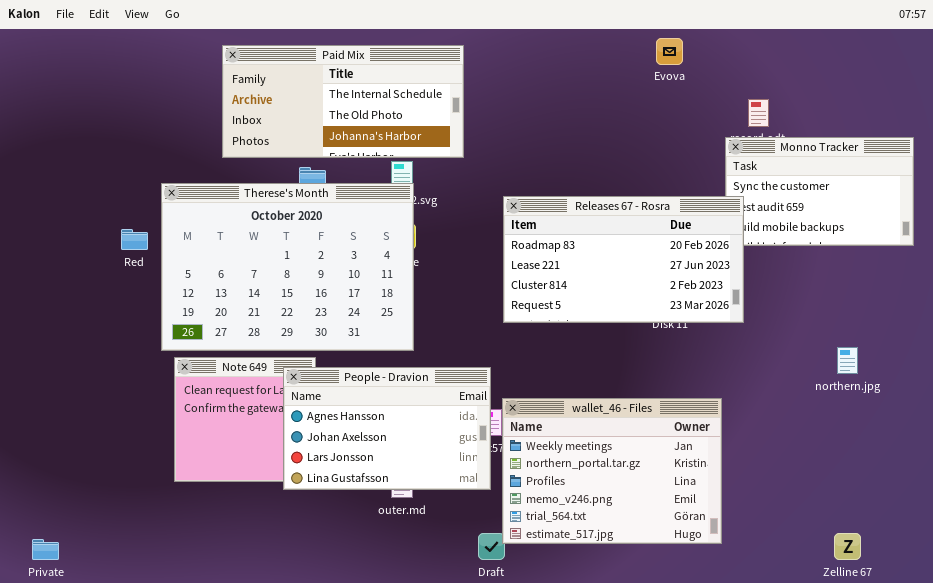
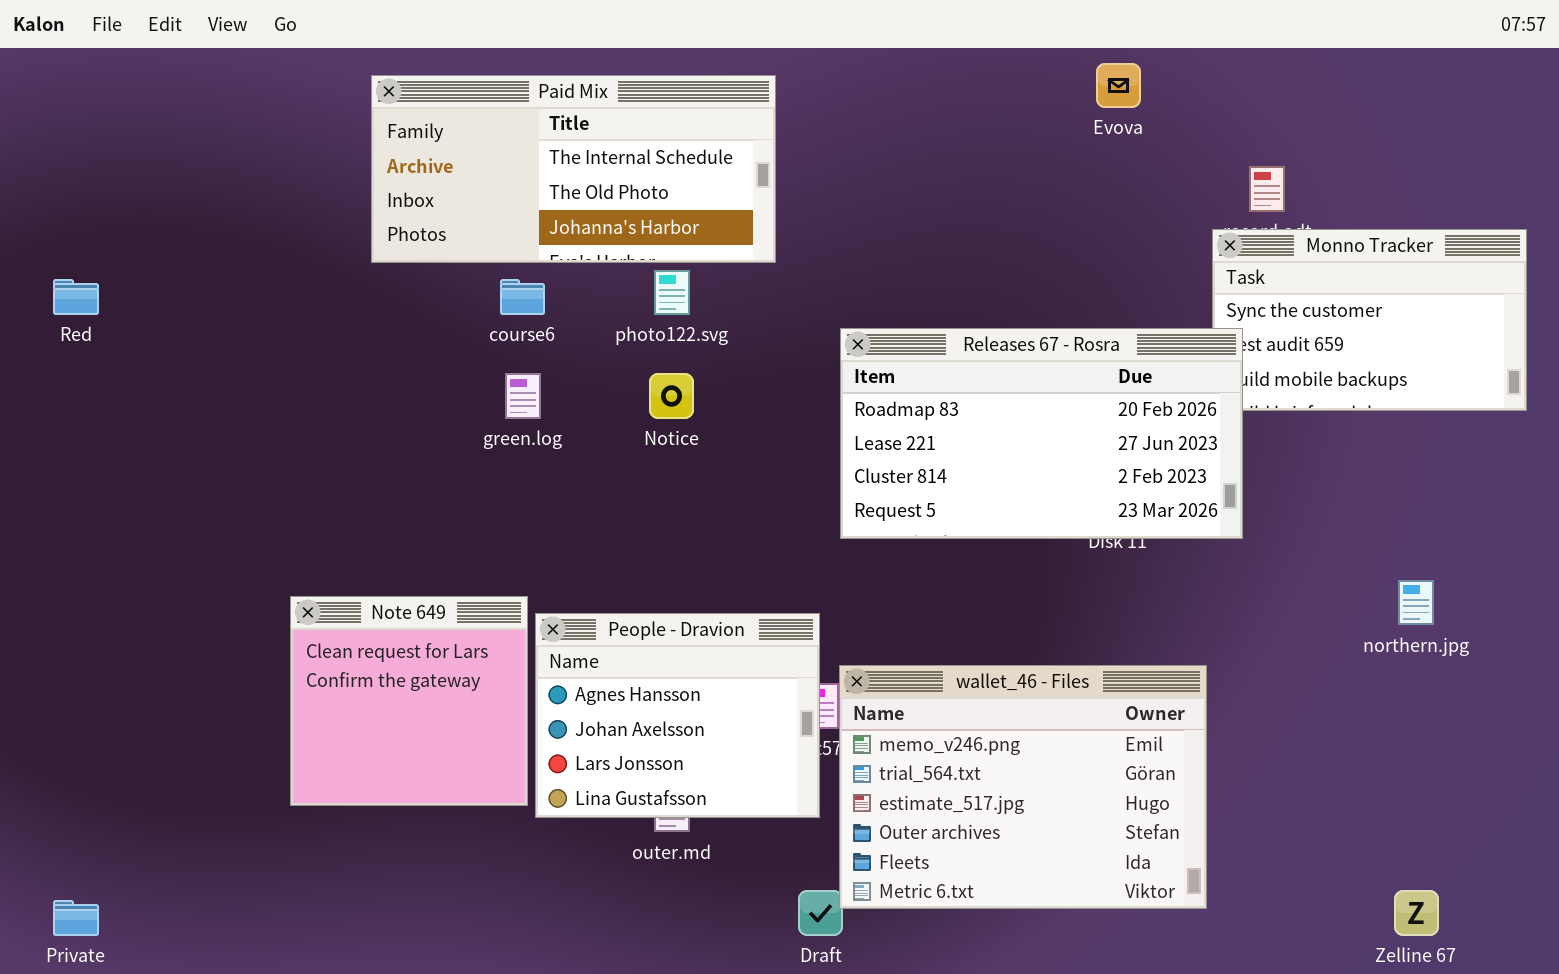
Therese's Month: [161,183,414,351] -> none, closed
Red: [121,229,148,250] -> [53,279,99,315], moved
People - Dravion: [283,367,491,490] -> [535,613,820,818], resized
wallet_46 - Files: [502,398,722,544] -> [839,665,1207,909], scrolled down 3 rows

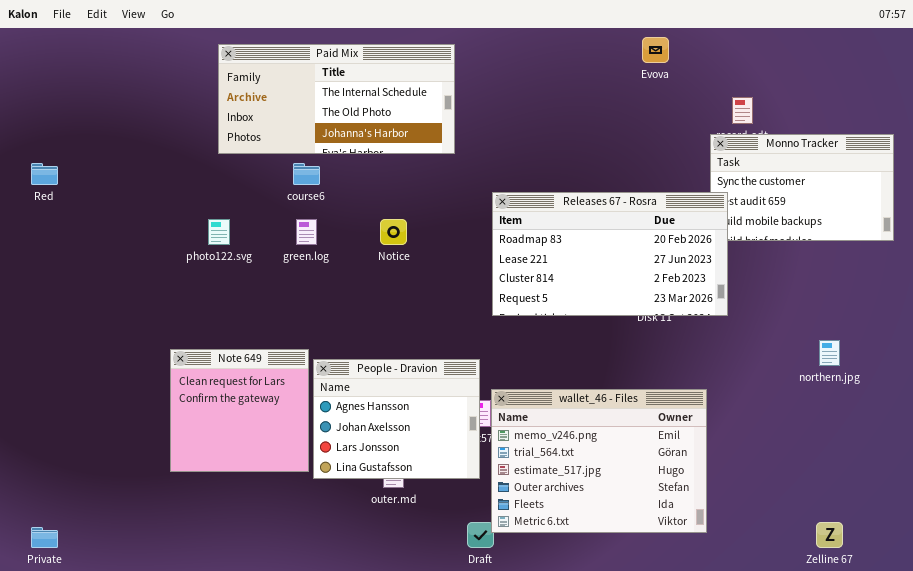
photo122.svg: [654,270,690,315] -> [208,219,230,245], moved

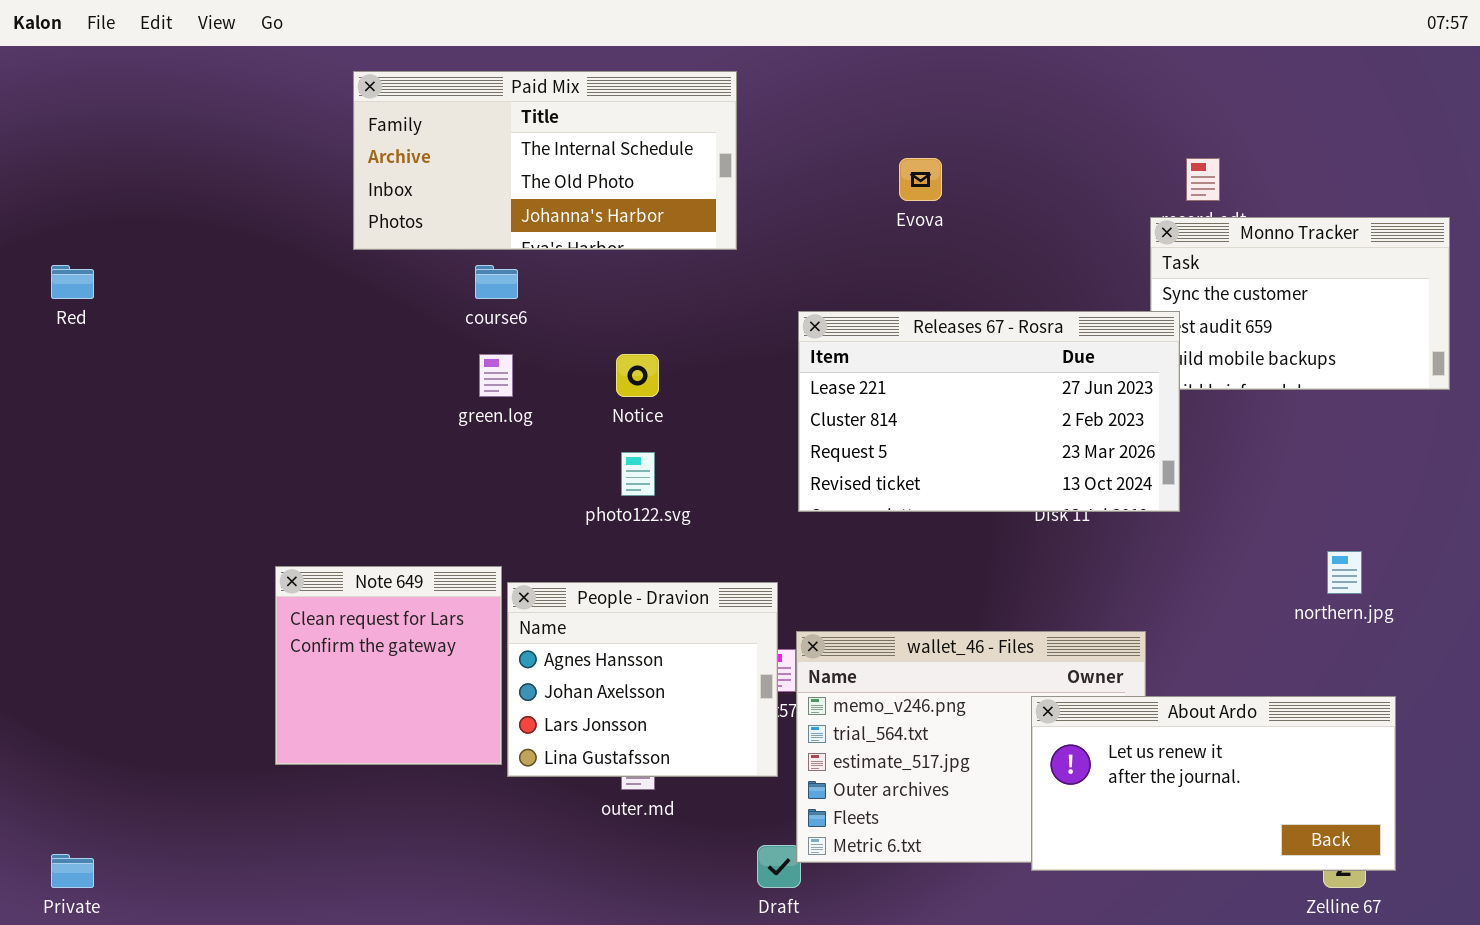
Evova: [642,37,669,63] -> [899,158,942,201], moved
Releases 67 - Rosra: [492,192,728,316] -> [798,311,1180,512], scrolled down 1 row
photo122.svg: [208,219,230,245] -> [621,452,655,496], moved
About Ardo: none -> [1031,696,1396,871], opened

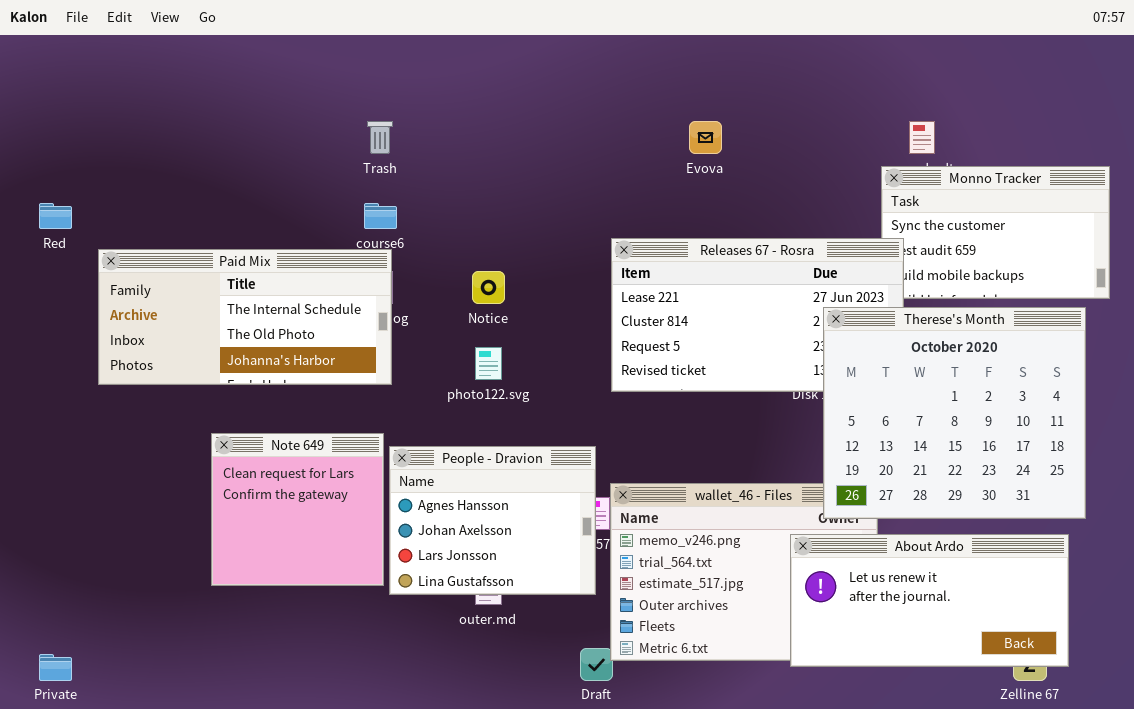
Paid Mix: [353,71,737,250] -> [98,249,392,385], moved
Therese's Month: none -> [823,307,1086,519], opened

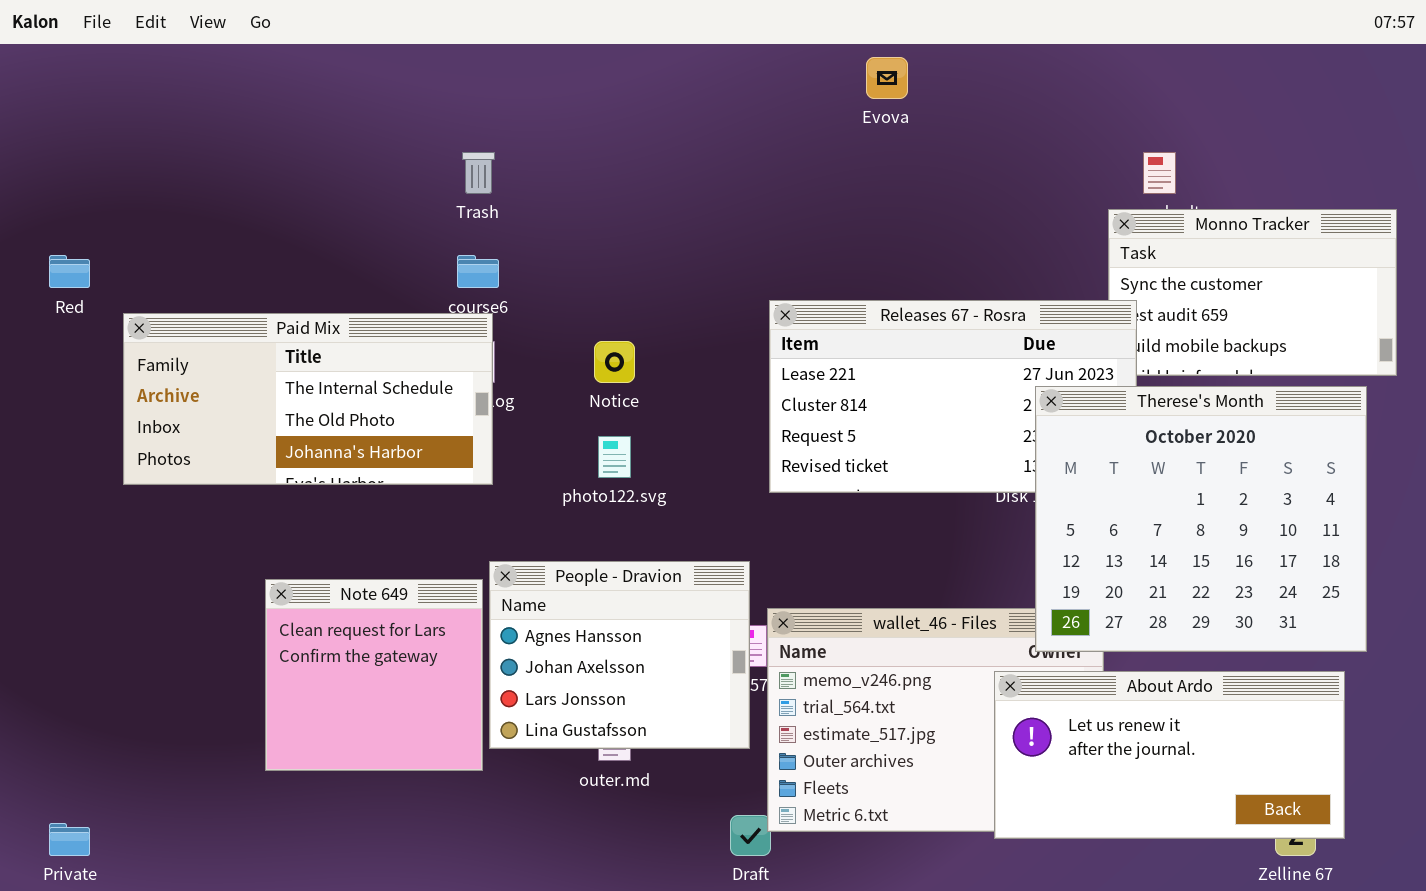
Evova: [689,121,722,154] -> [866,57,908,99], moved
Note 649: [211,433,384,586] -> [265,579,483,771], moved

